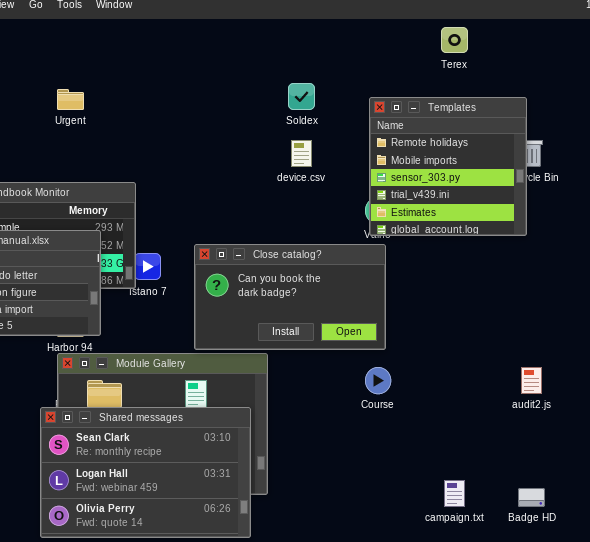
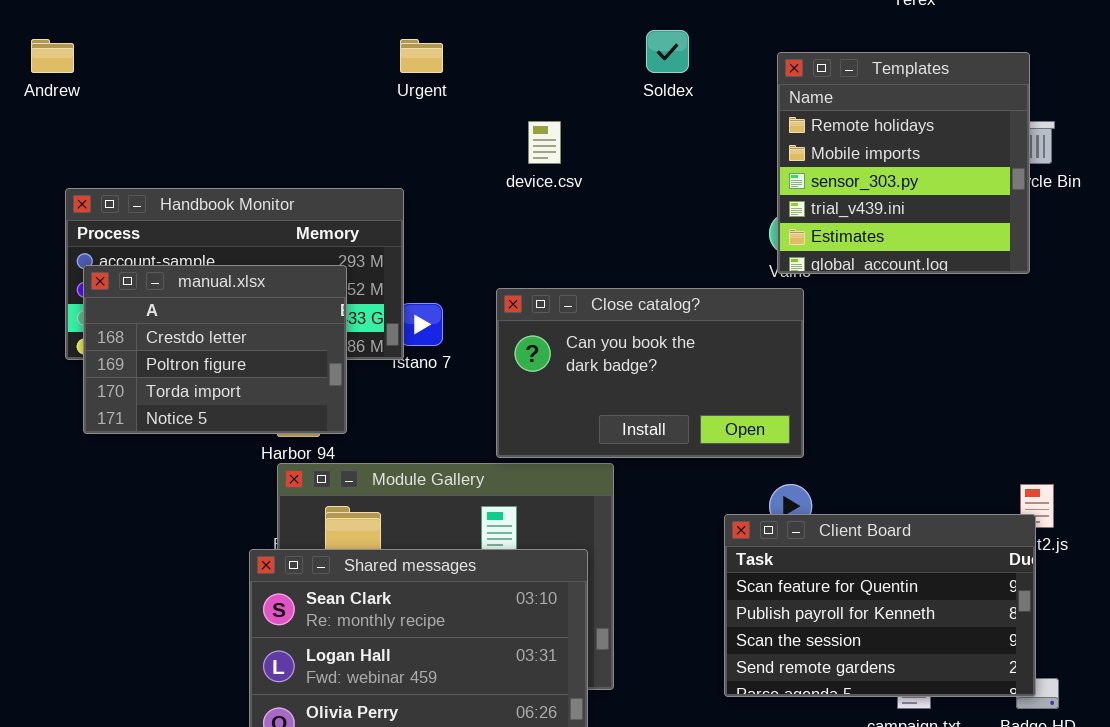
Urgent: [57,89,84,110] -> [400,39,443,73], moved
device.csv: [291,140,312,167] -> [528,121,561,164], moved
Client Board: none -> [724,514,1036,697], opened

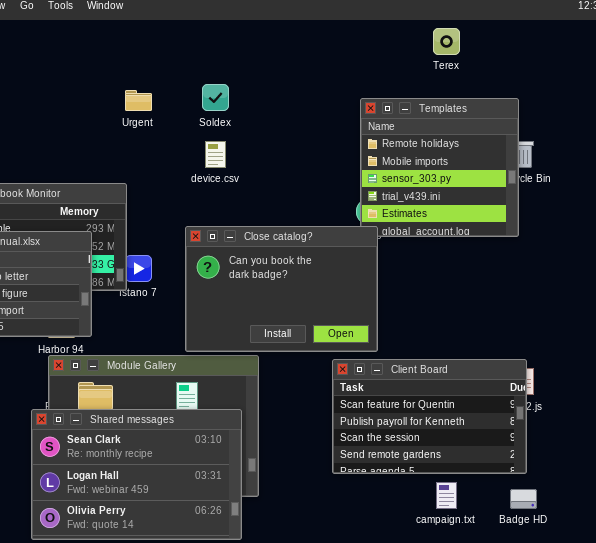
Soldex: [646,30,689,73] -> [202,84,229,111], moved
Close catalog?: [496,288,804,458] -> [185,226,378,352], resized
Client Board: [724,514,1036,697] -> [332,359,527,474], moved

